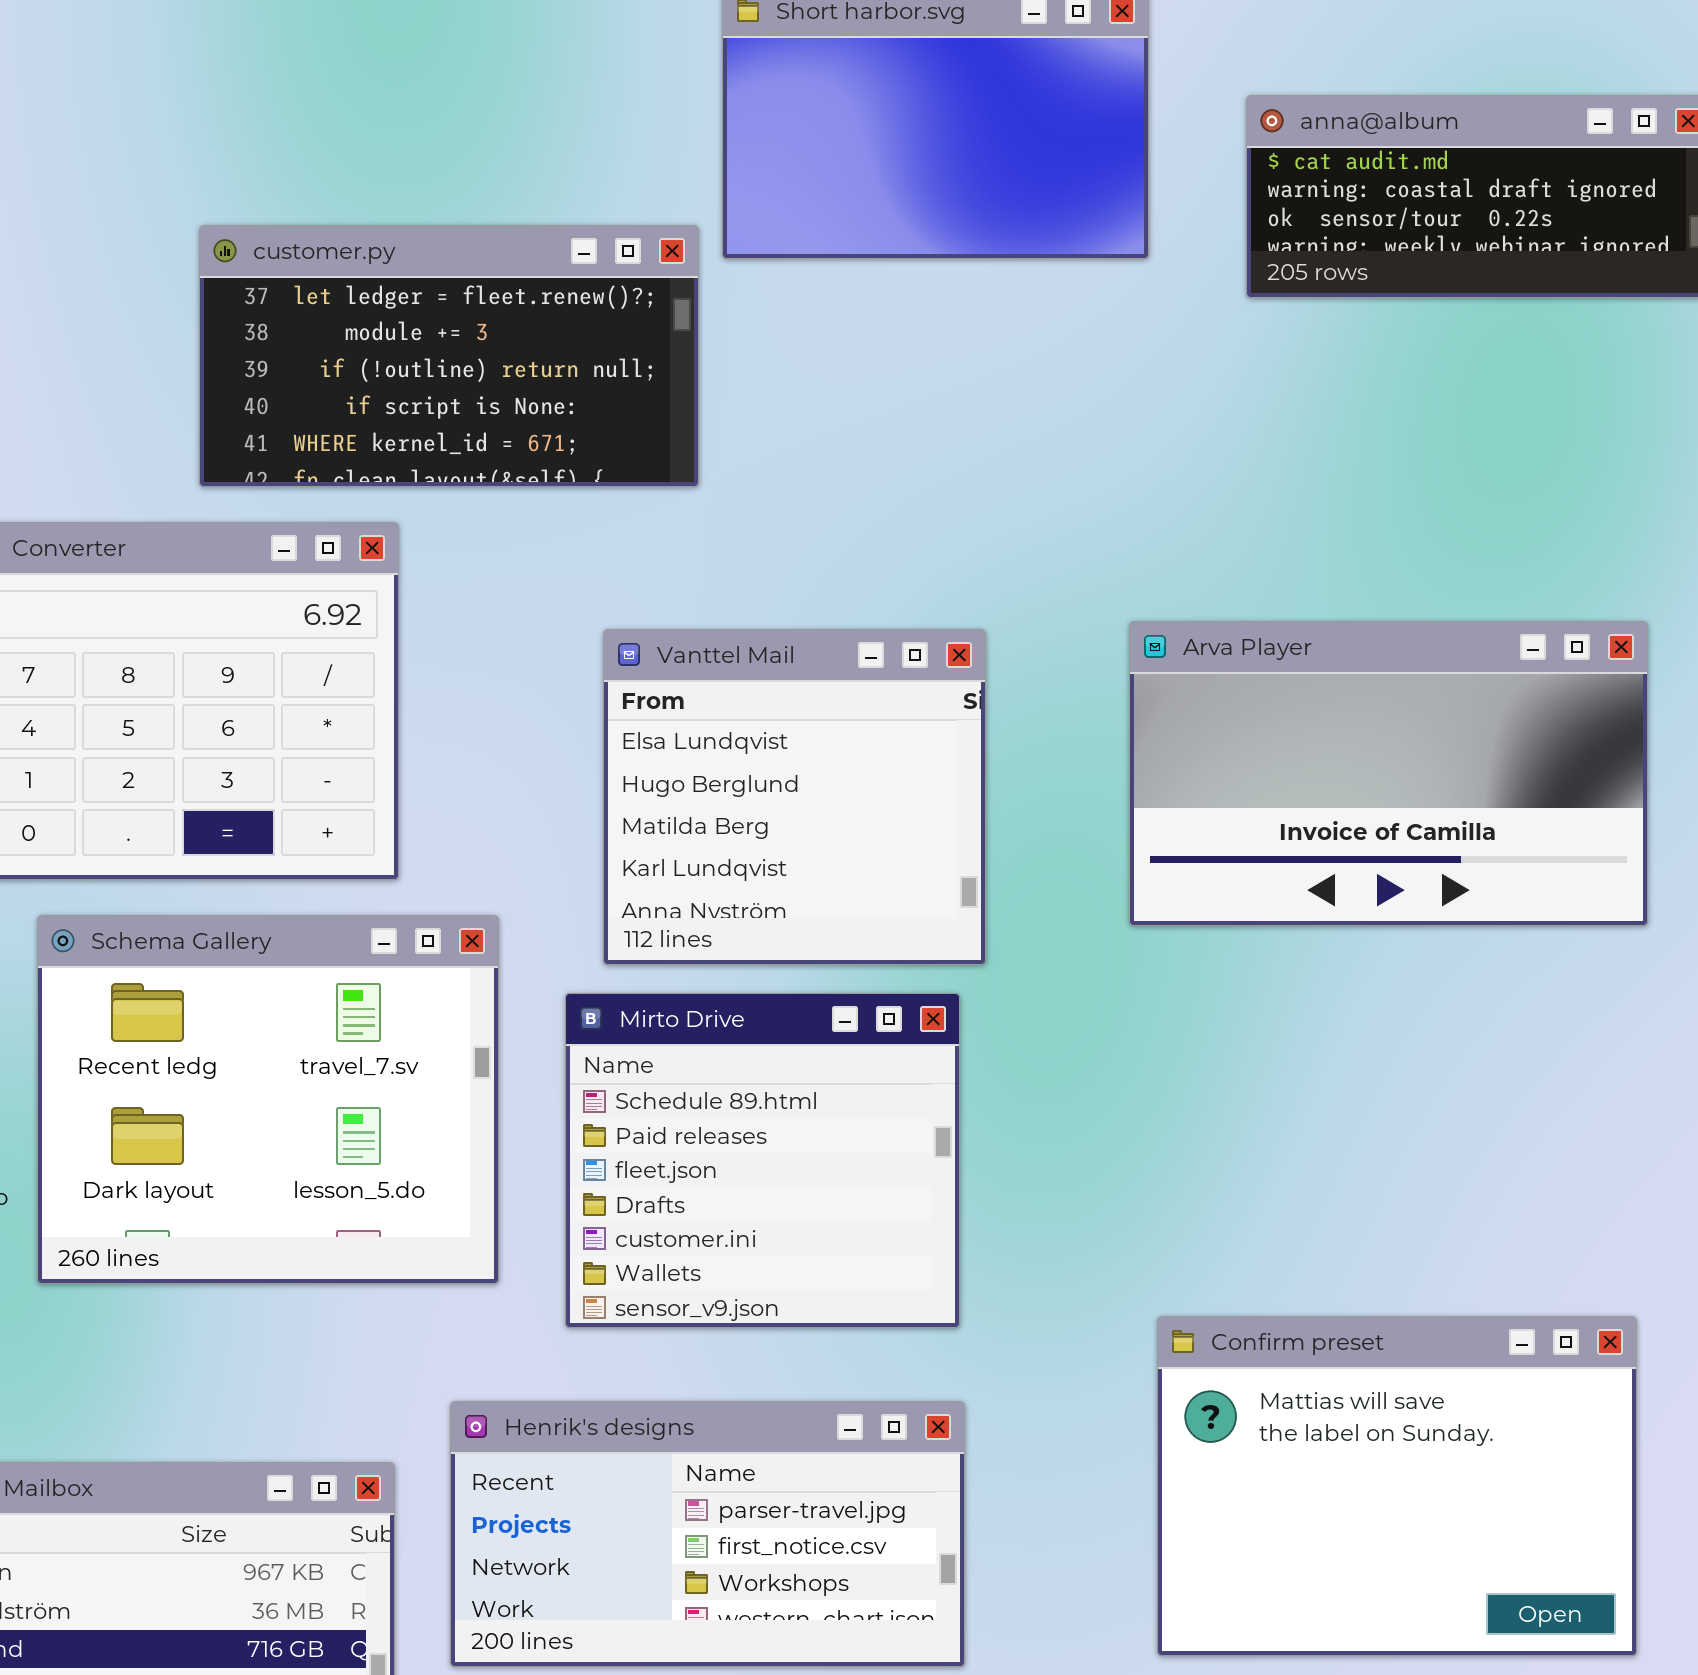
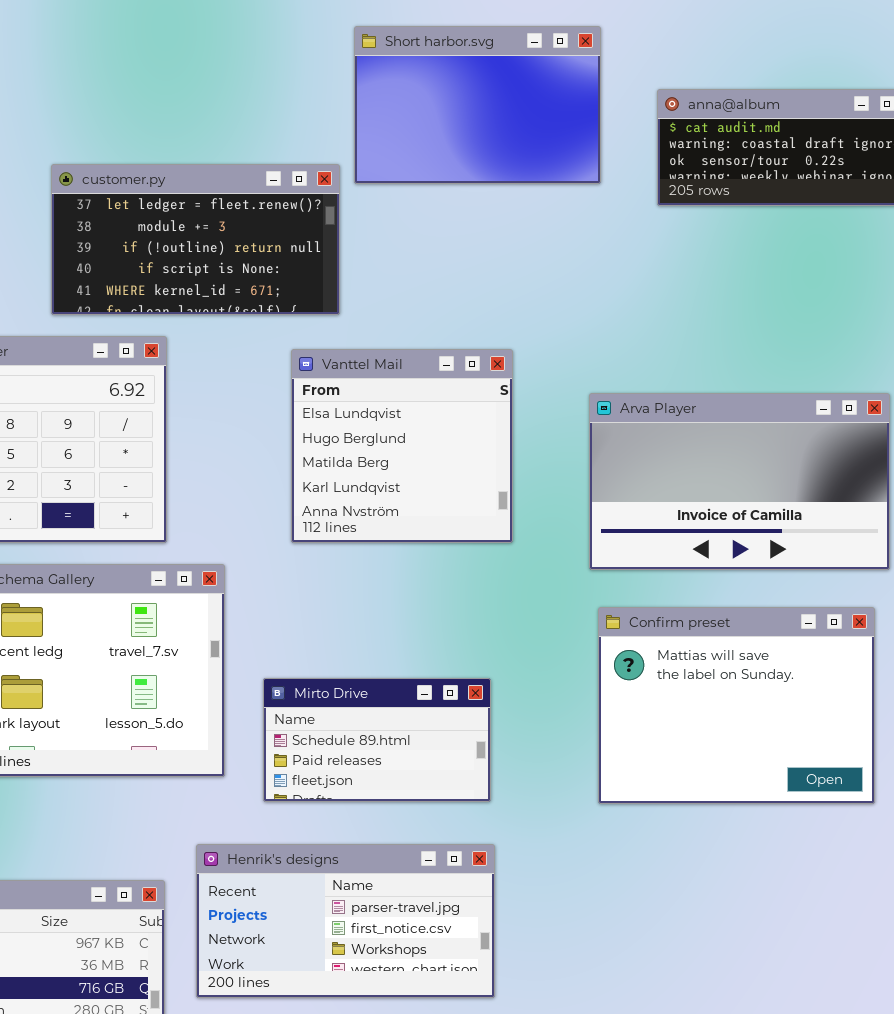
Vanttel Mail: [603,629,986,965] -> [291,349,513,543], moved
Mirto Drive: [565,993,960,1328] -> [263,678,491,802], resized
Confirm preset: [1157,1316,1637,1656] -> [598,607,875,804], moved

